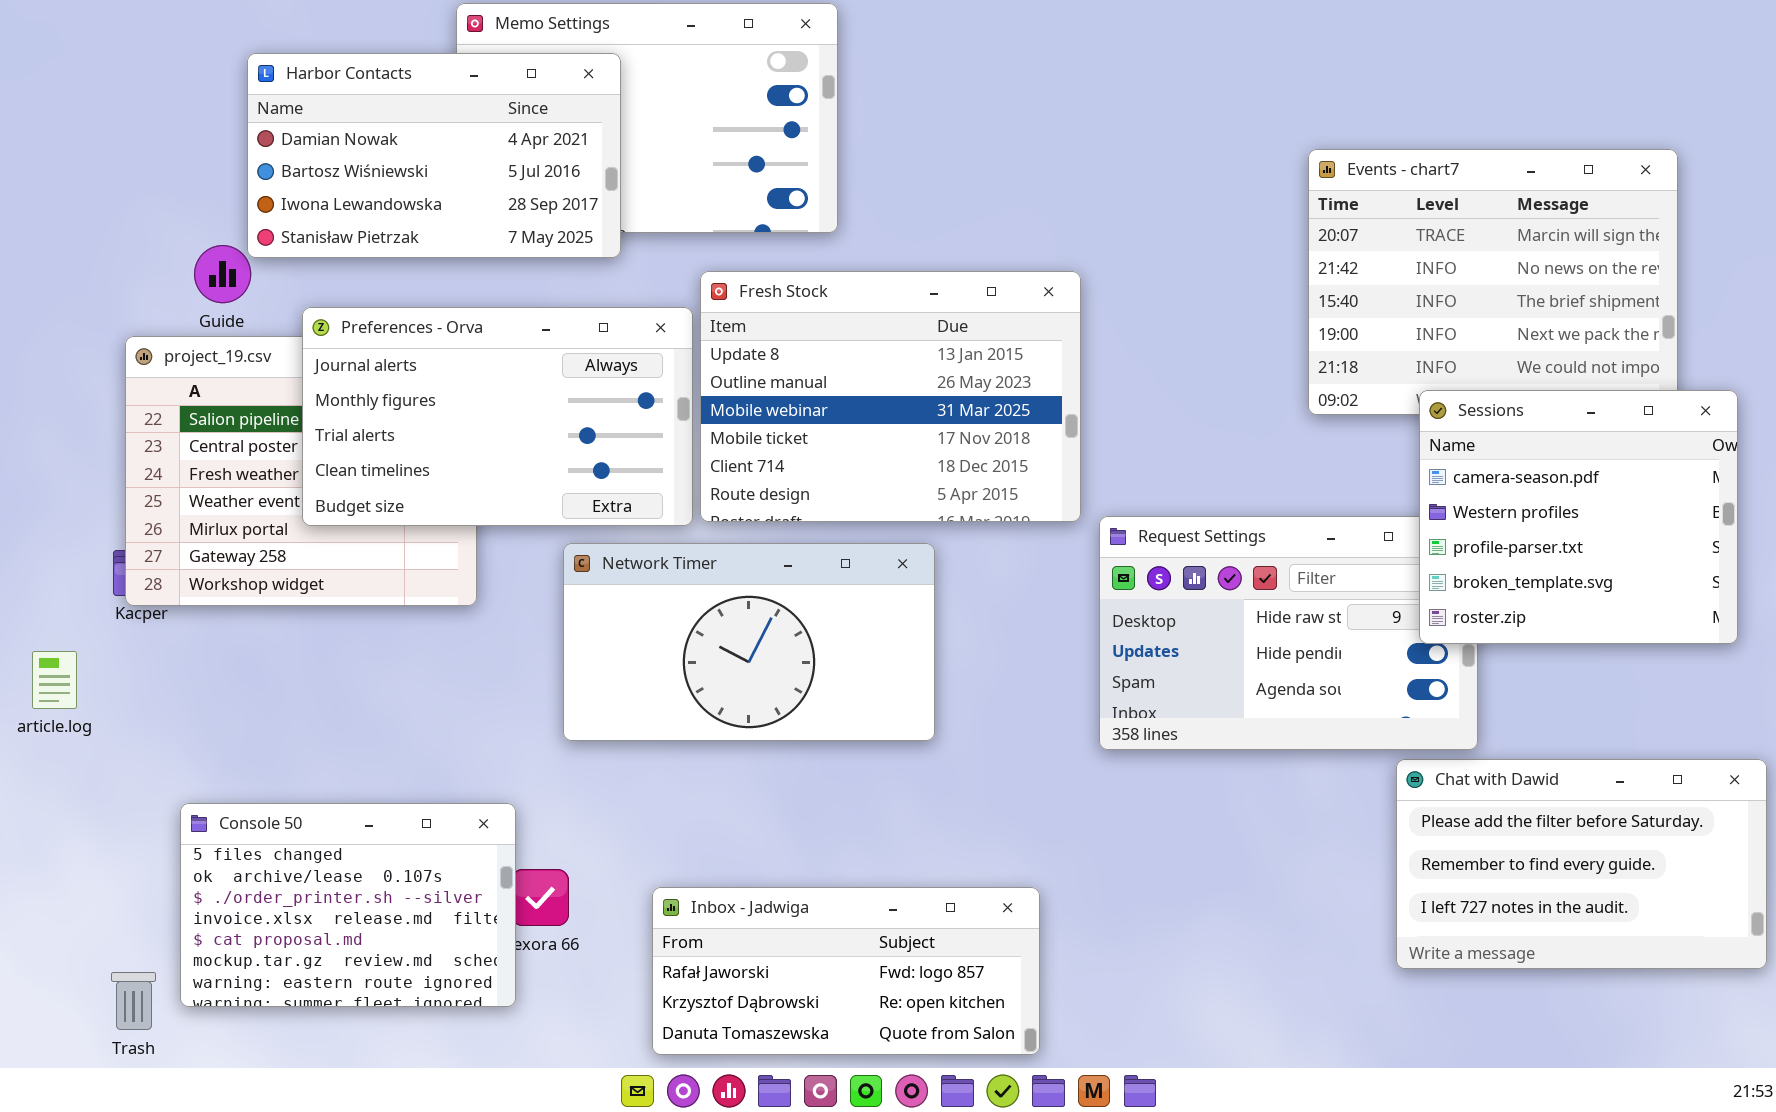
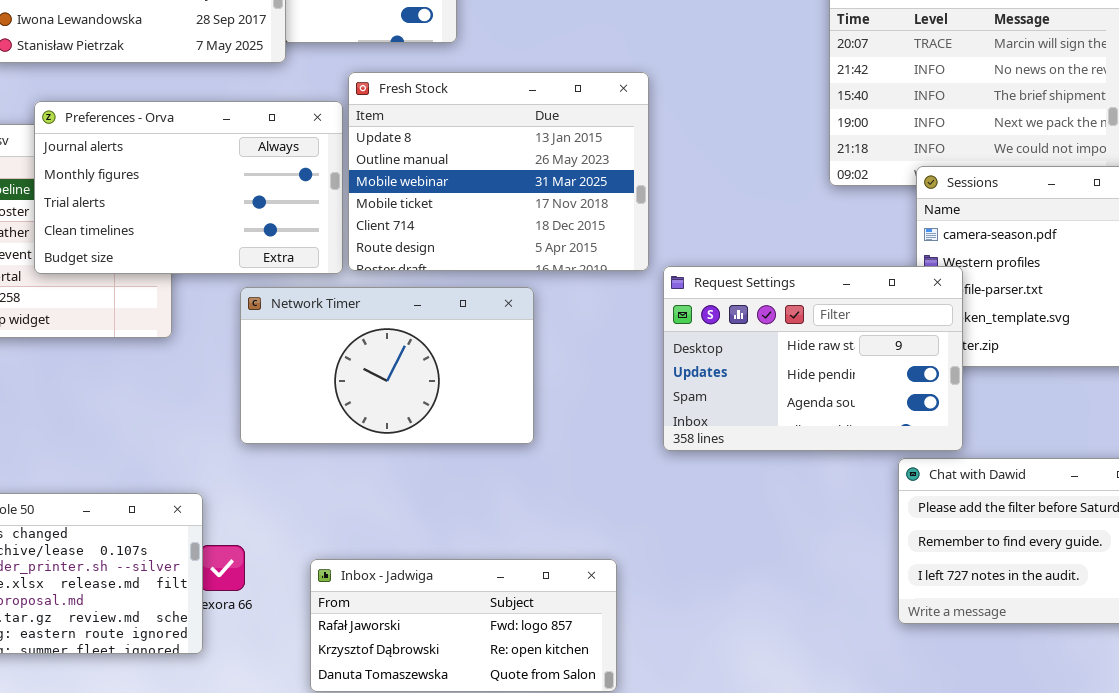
Request Settings: [1099,516,1478,750] -> [663,266,963,451], raised

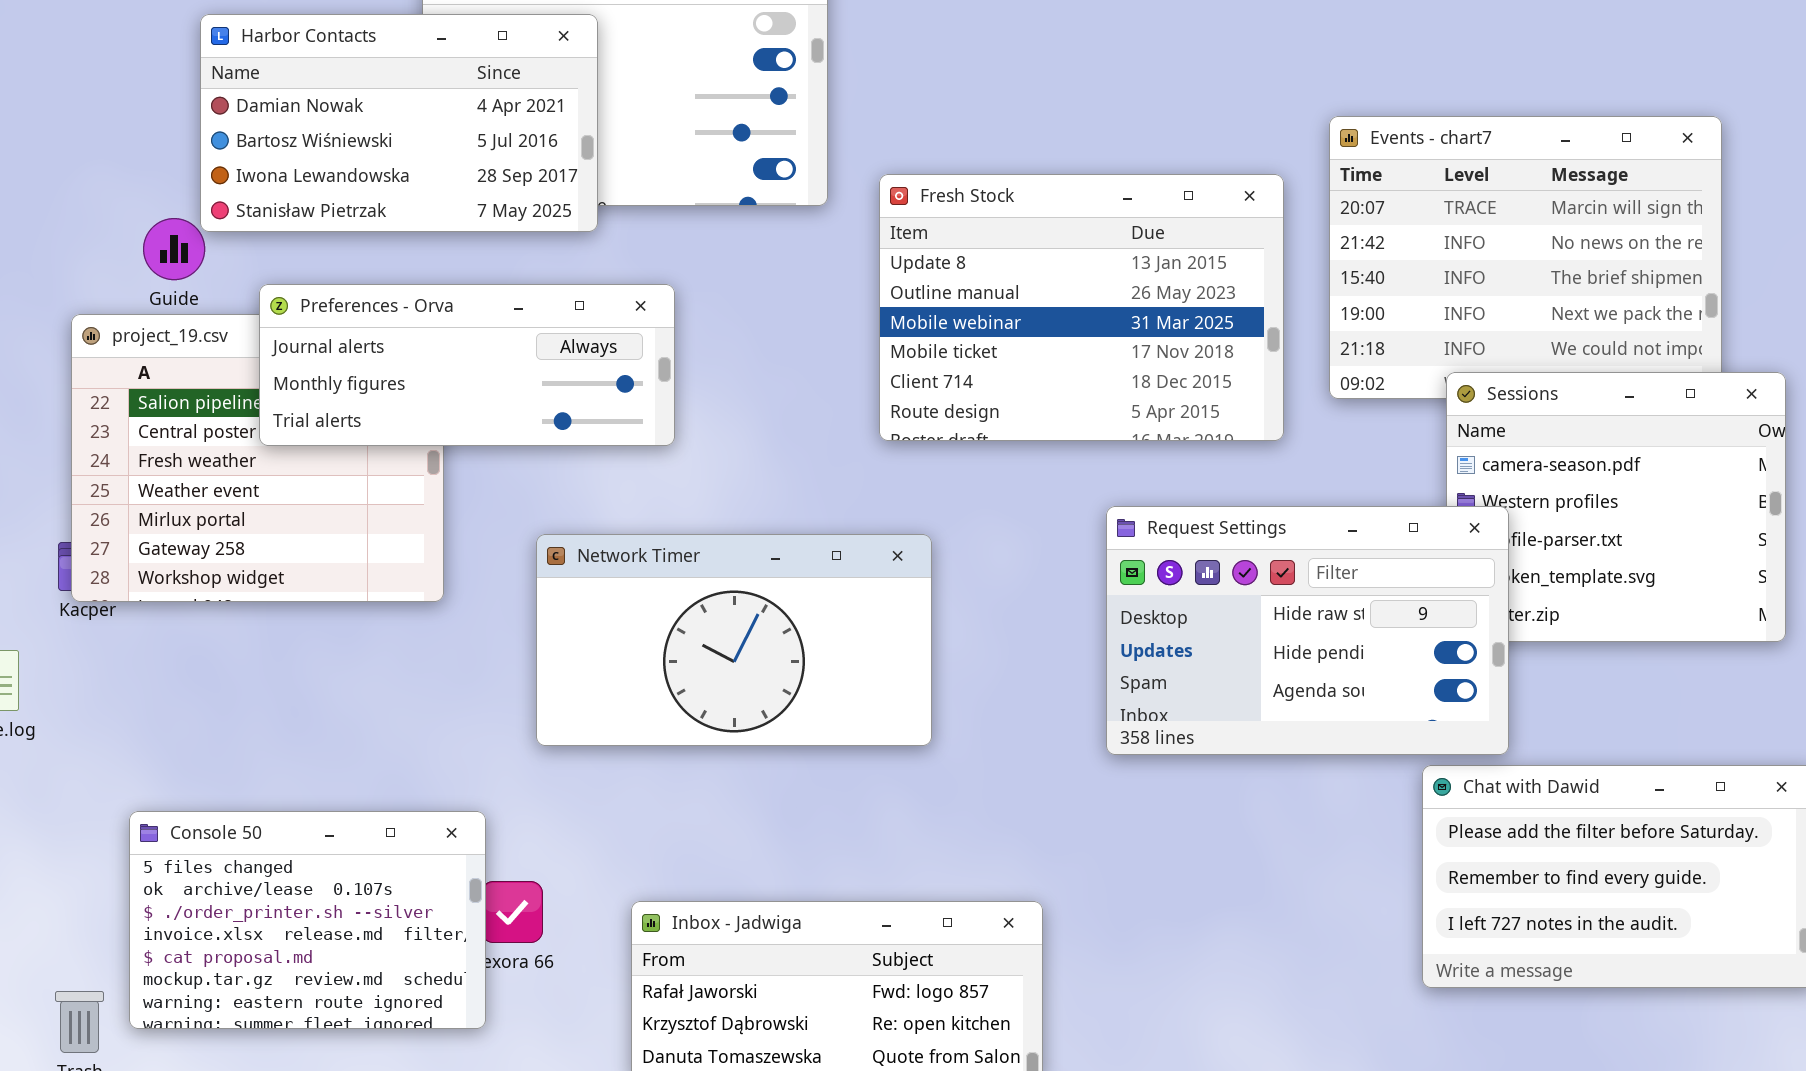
Fresh Stock: [348,72,649,271] -> [879,174,1284,441], moved
Preferences - Orva: [34,101,343,274] -> [259,284,675,446], resized

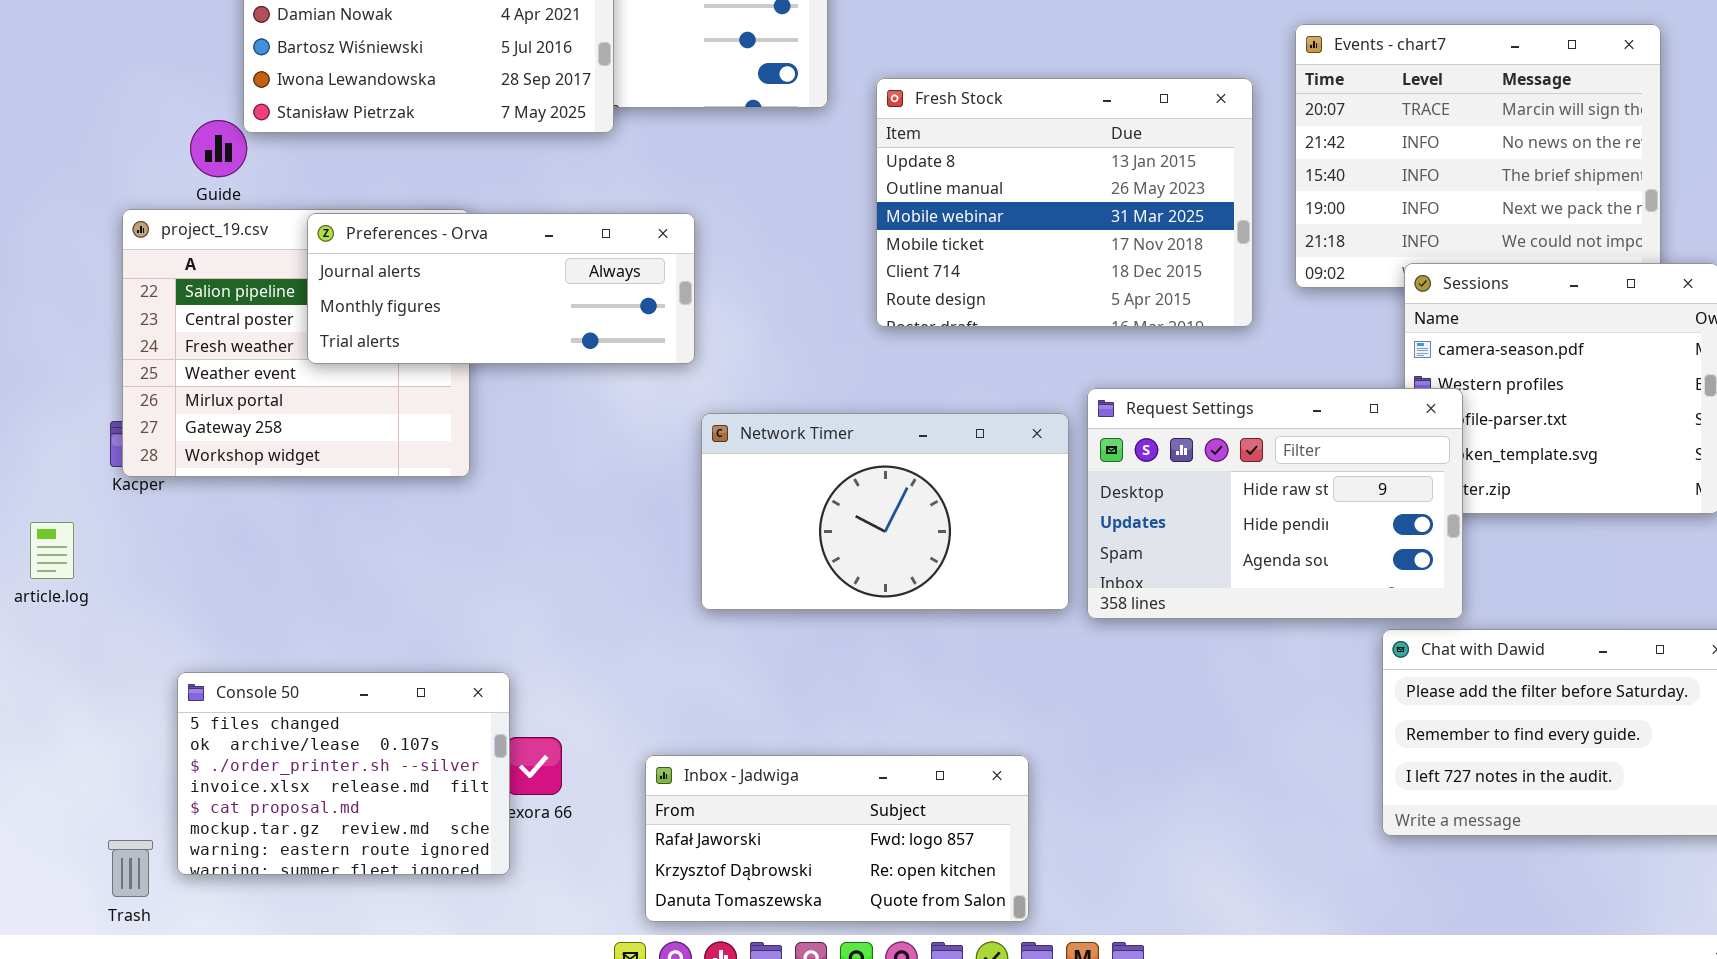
Preferences - Orva: [259,284,675,446] -> [307,213,695,364], moved
Network Timer: [536,534,932,746] -> [701,413,1069,610], moved

